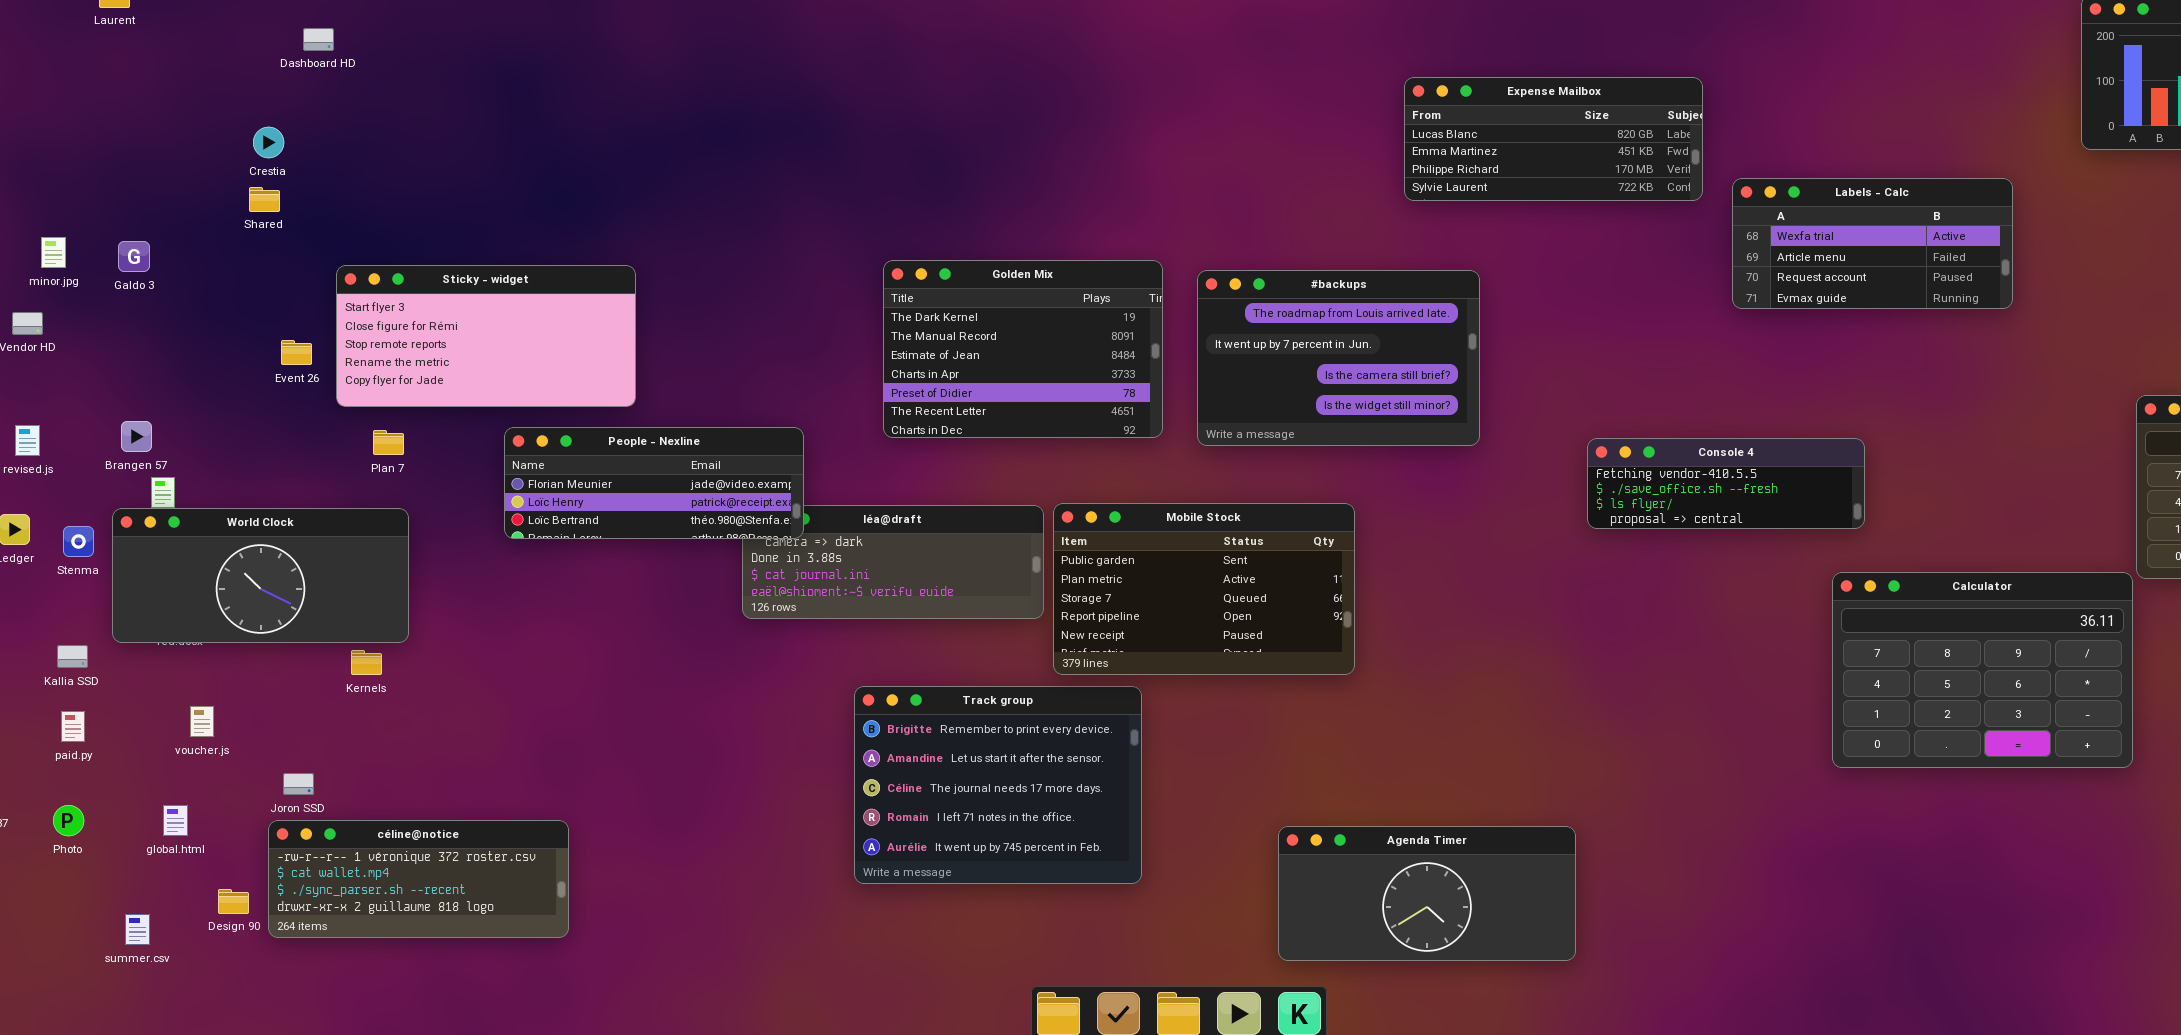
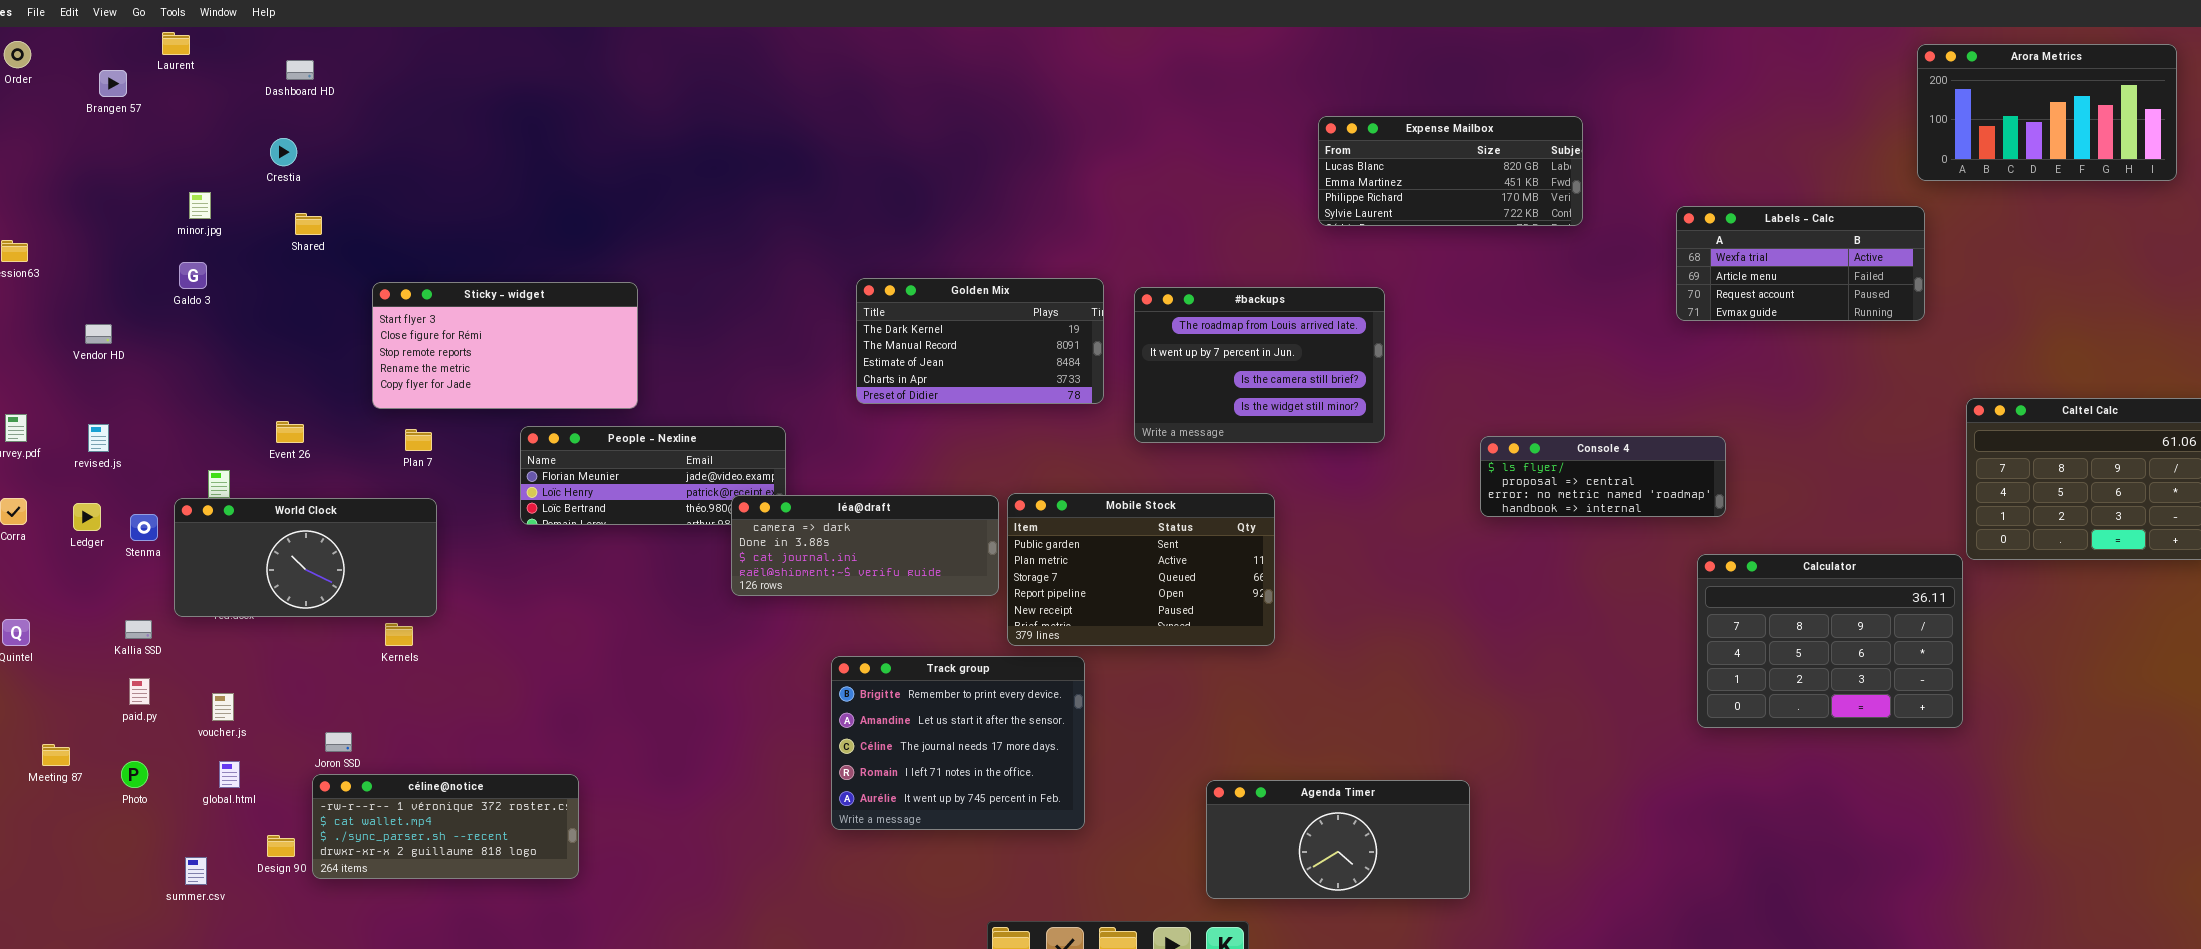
Dashboard HD: [303,28,334,51] -> [286,60,314,80], moved
Crestia: [253,127,284,158] -> [270,138,297,166], moved
Labels - Calc: [1732,178,2013,309] -> [1676,206,1925,321], moved
minor.jpg: [41,237,66,268] -> [189,192,211,219], moved
Golden Mix: [883,260,1163,438] -> [856,278,1104,404], resized
Event 26: [281,340,312,365] -> [276,421,304,443], moved
Brangen 57: [121,421,152,452] -> [99,70,127,97], moved
Console 4: [1587,438,1865,529] -> [1480,436,1726,517], scrolled down 2 rows
léa@draft: [742,505,1044,619] -> [731,495,999,596], raised
voucher.js: [190,706,214,737] -> [212,693,234,721], moved

